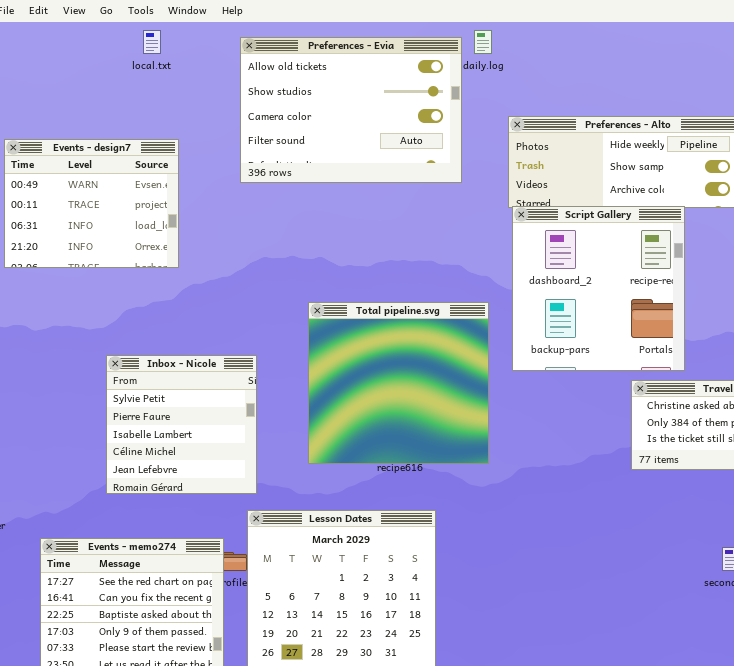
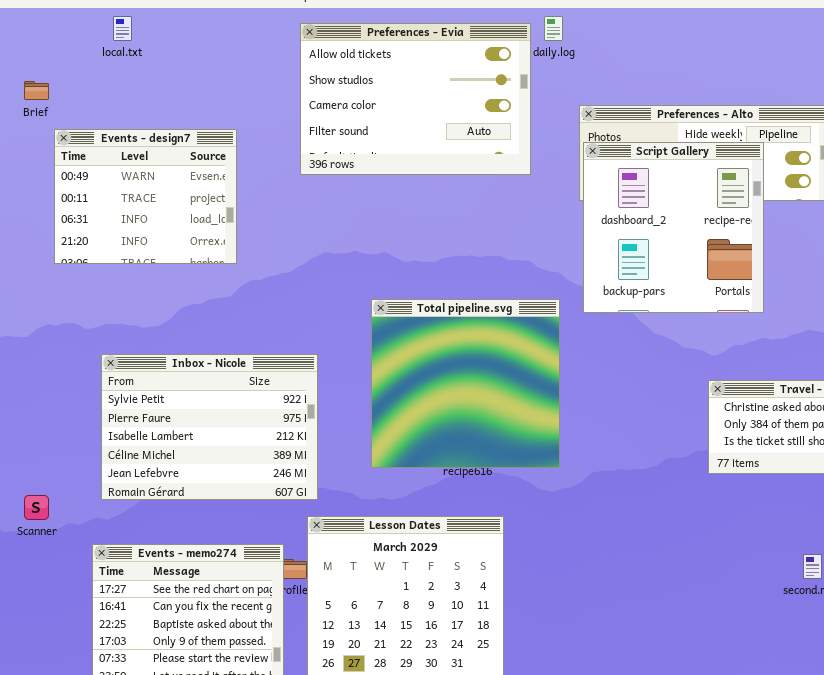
local.txt: [143,30,161,54] -> [113,16,132,41], moved
Script Gallery: [512,206,685,371] -> [583,142,764,313], moved
Inbox - Nicole: [106,355,257,494] -> [101,354,318,500], resized

